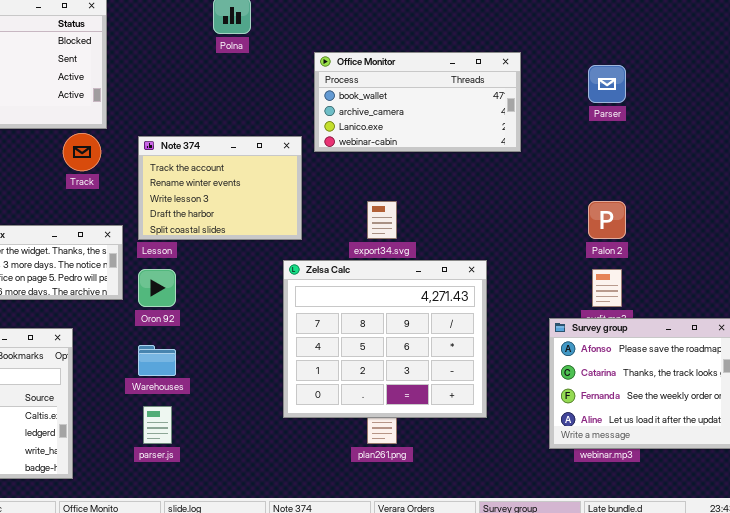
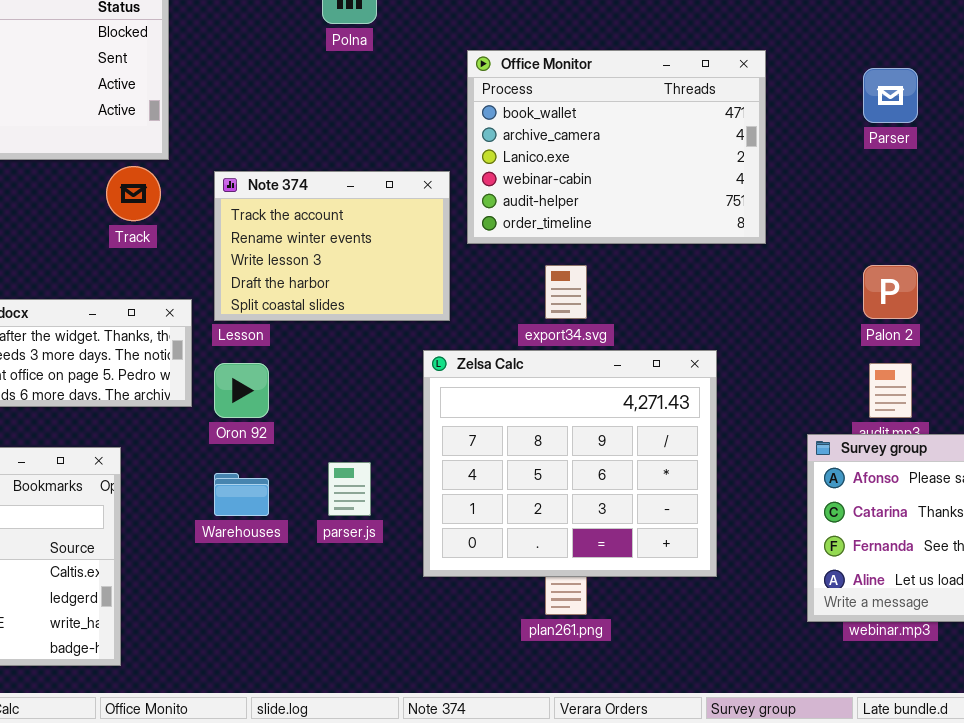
Office Monitor: [314,52,521,152] -> [467,50,766,244], resized
parser.js: [143,406,172,444] -> [328,462,371,516], moved

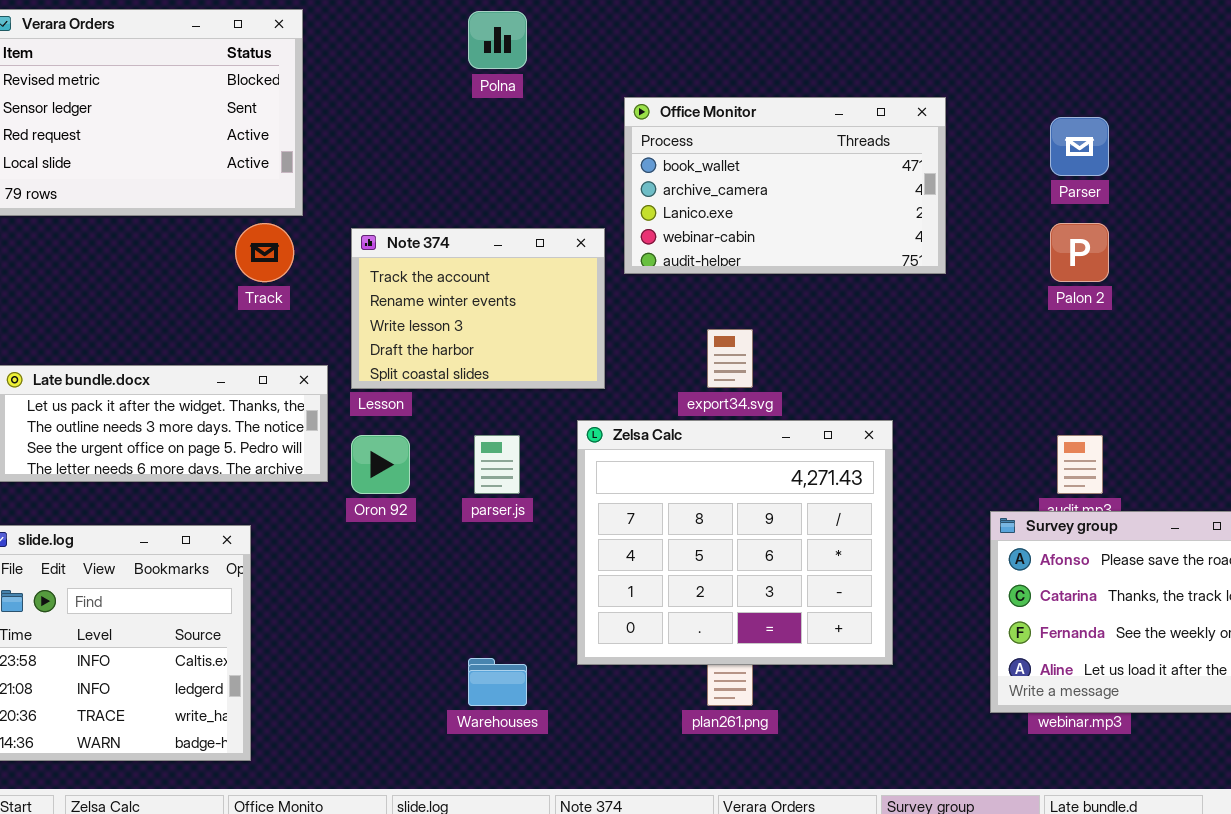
Office Monitor: [467,50,766,244] -> [624,97,946,274], resized
Palon 2: [863,265,918,319] -> [1050,223,1109,282], moved
parser.js: [328,462,371,516] -> [474,435,520,494], moved
Warehouses: [214,473,269,516] -> [468,658,527,706], moved

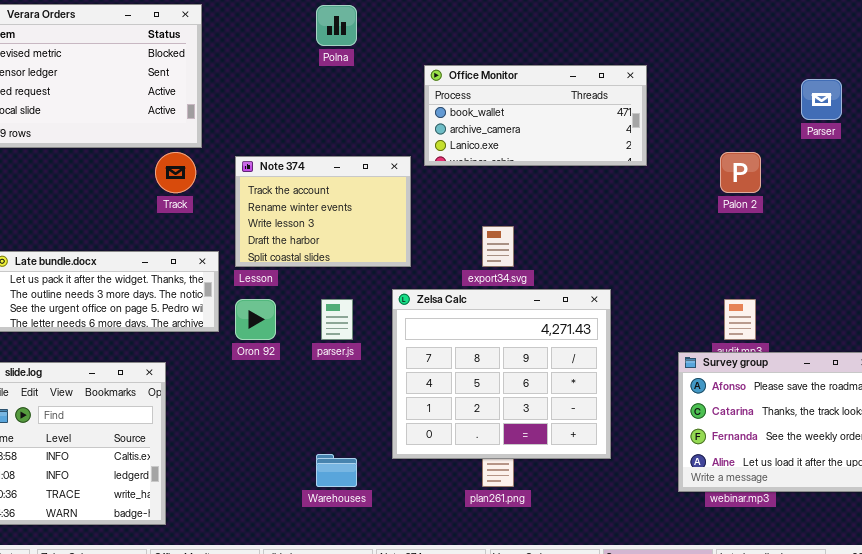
Office Monitor: [624,97,946,274] -> [424,65,647,166], resized
Parser: [1050,117,1109,176] -> [801,79,842,120], moved

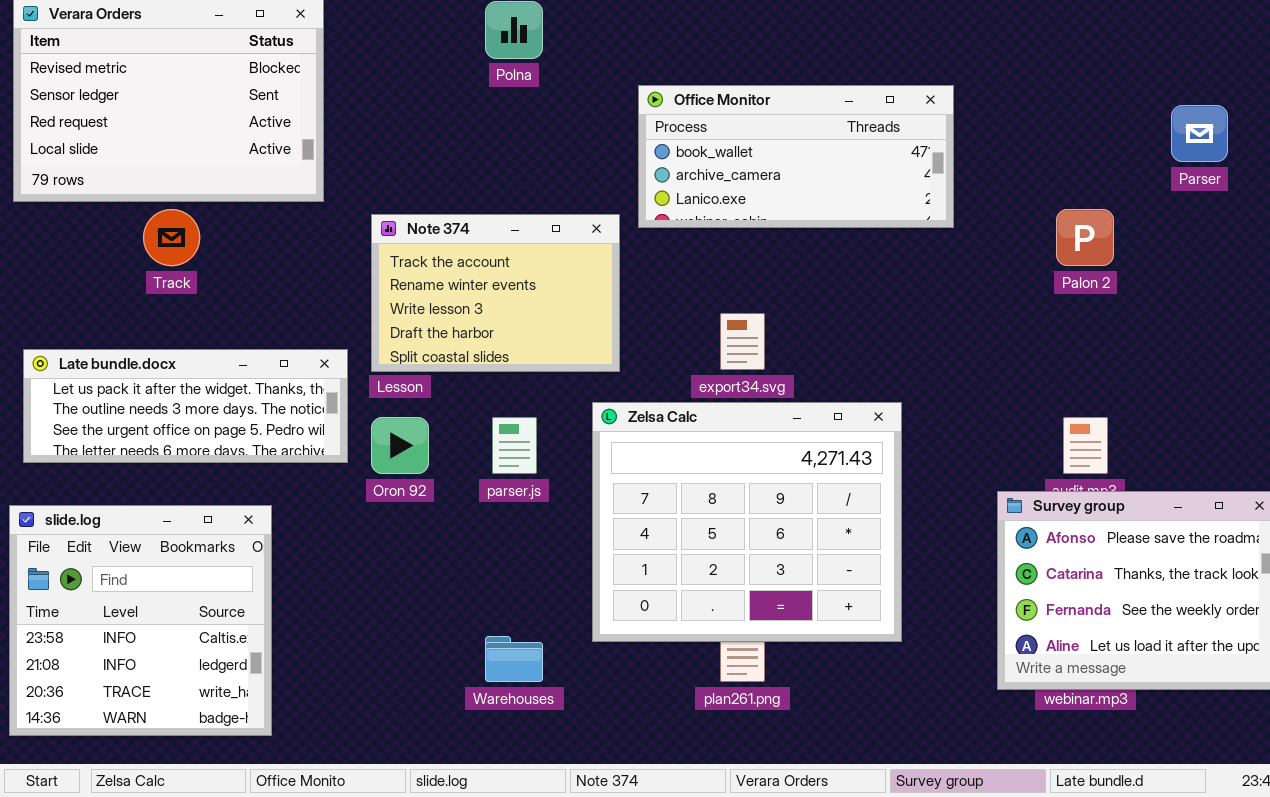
Track: [155,152,196,193] -> [143,209,200,266], moved

